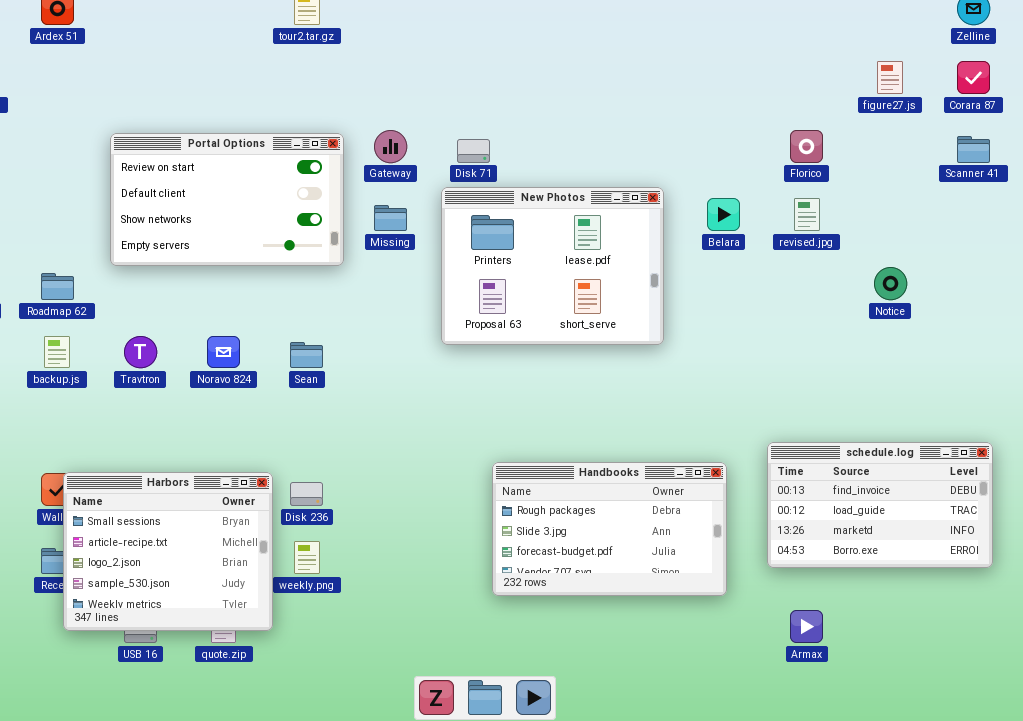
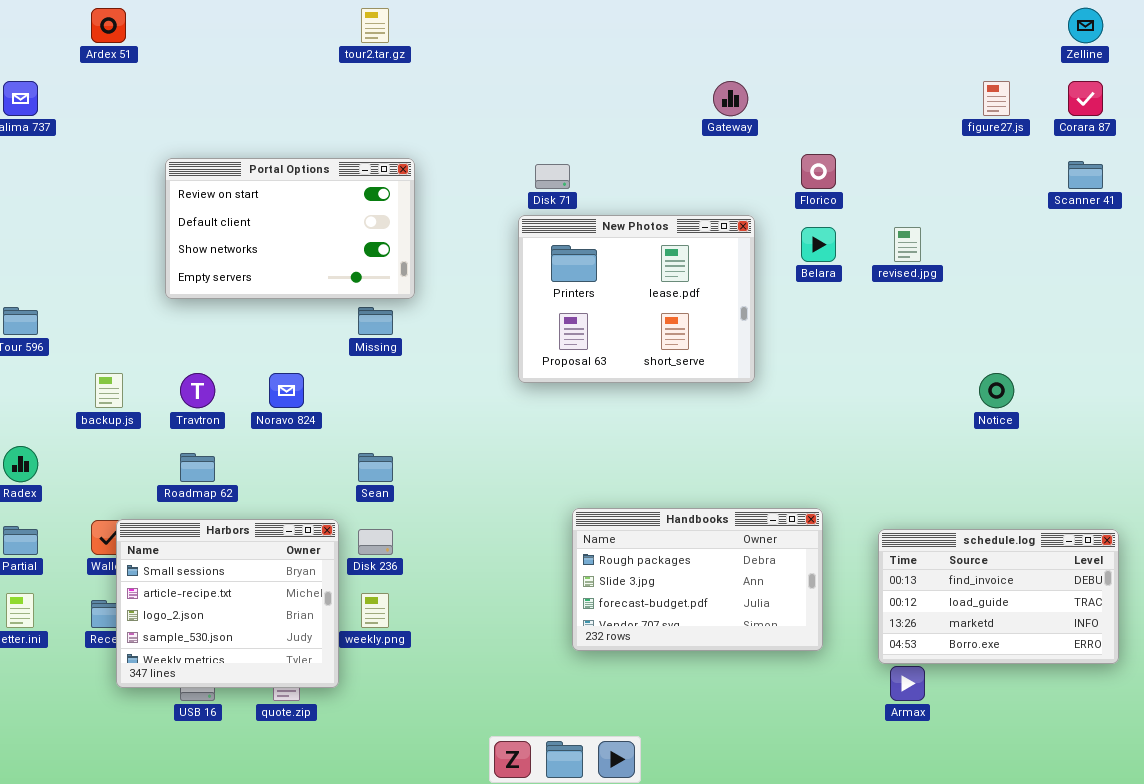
Gateway: [374,130,407,163] -> [713,81,748,116], moved
Florico: [790,130,823,163] -> [801,154,836,189], moved
Missing: [374,205,407,231] -> [358,307,393,335], moved
Notice: [874,267,907,300] -> [979,373,1014,408], moved
Roadmap 62: [41,273,74,300] -> [180,453,215,482], moved
Sean: [290,342,323,368] -> [358,453,393,482], moved
schedule.log: [767,442,993,568] -> [878,529,1119,664], moved

